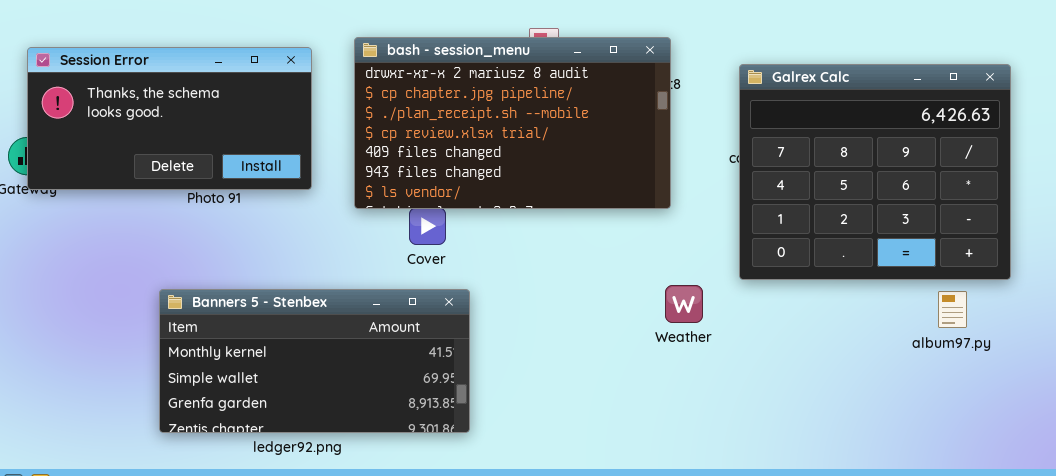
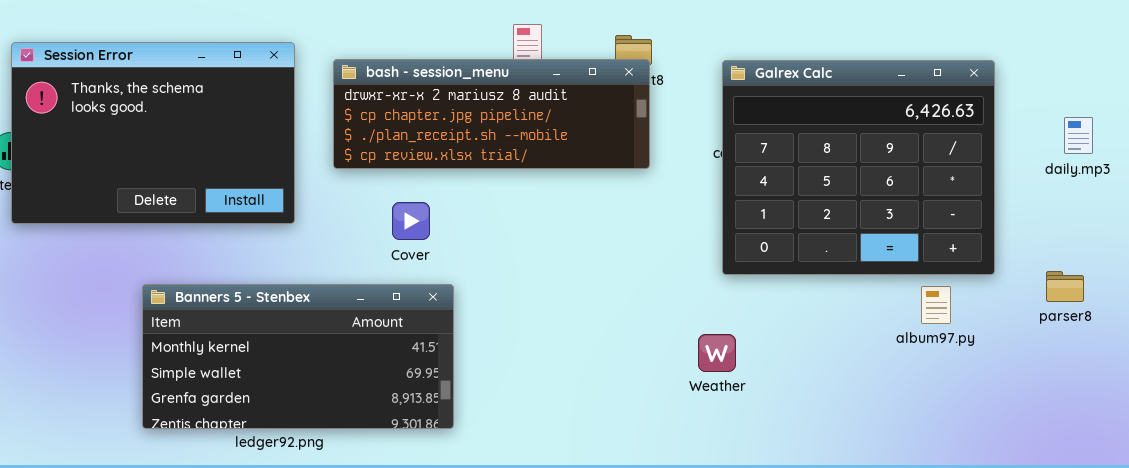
bash - session_menu: [354,37,671,209] -> [333,59,650,169], moved, resized
Session Error: [27,47,312,190] -> [11,42,295,224], resized
Weather: [665,285,703,323] -> [698,334,736,372], moved

